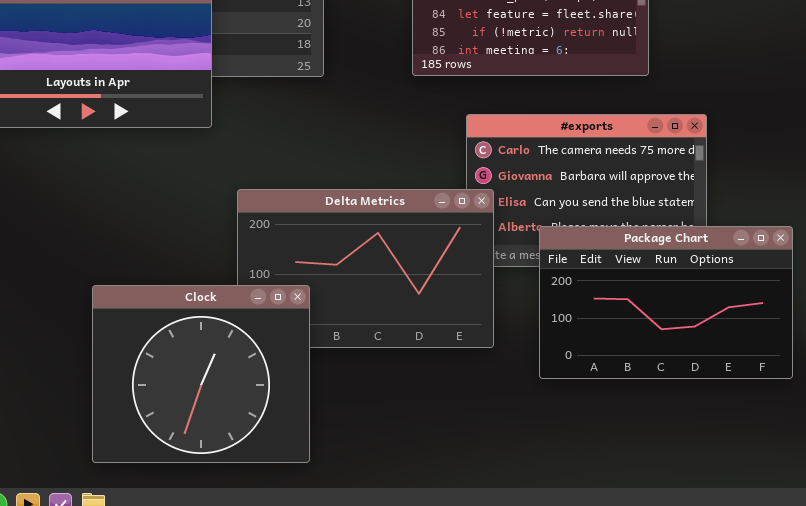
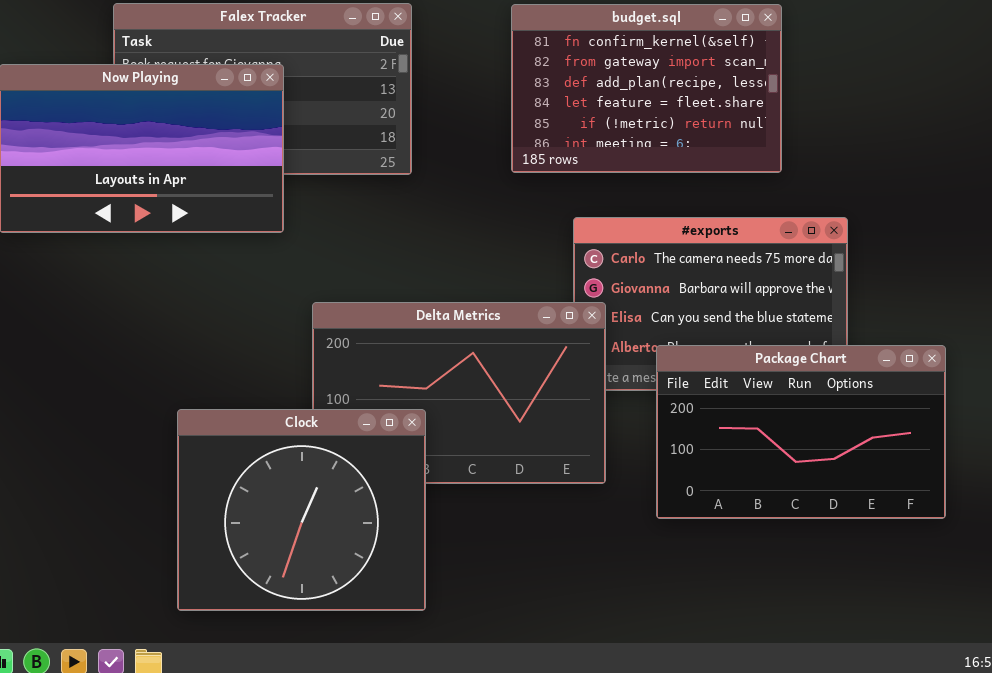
Clock: [92,285,310,463] -> [177,409,426,611], moved

